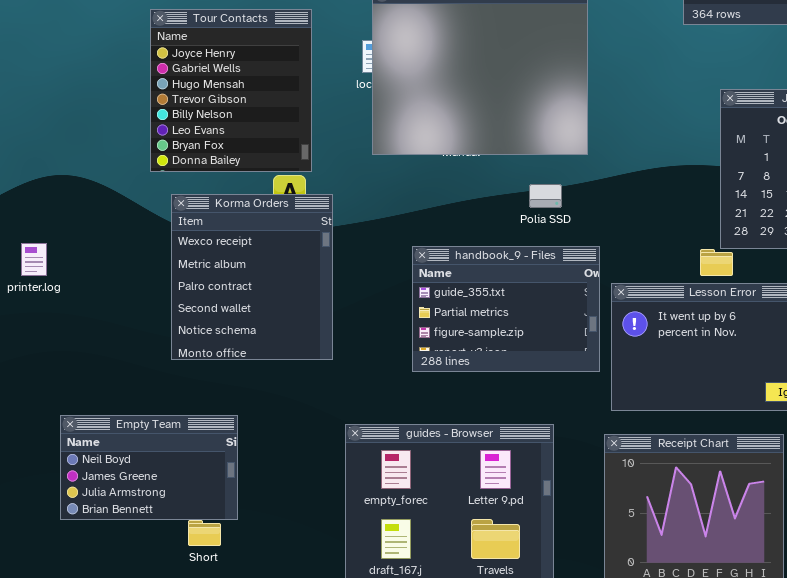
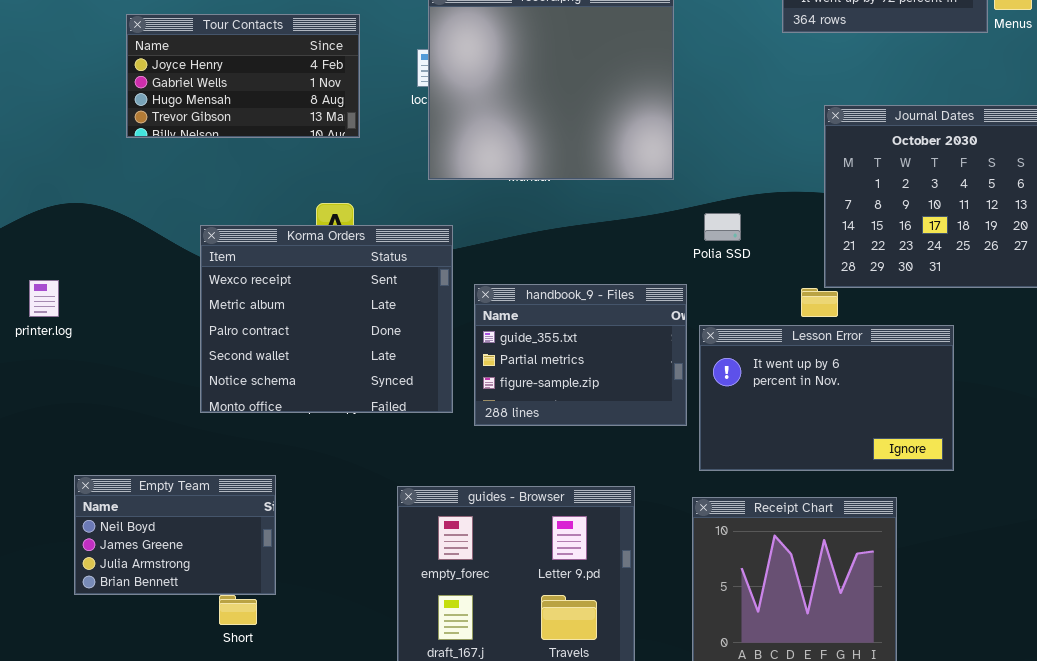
Tour Contacts: [150,9,312,172] -> [126,14,360,138], resized
Polia SSD: [529,184,562,208] -> [704,213,741,241], moved
Korma Orders: [171,194,333,360] -> [200,225,453,413], resized

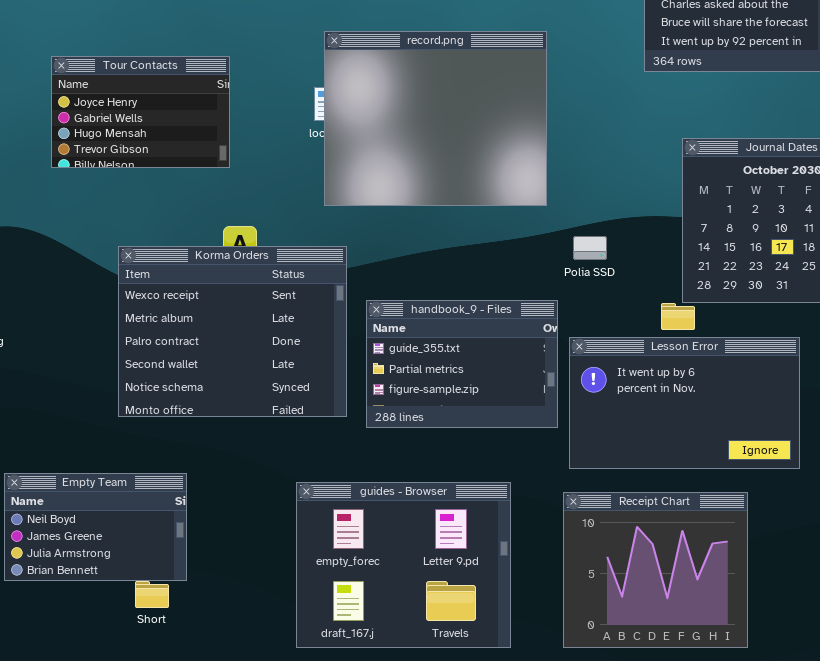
Tour Contacts: [126,14,360,138] -> [51,56,230,168], resized

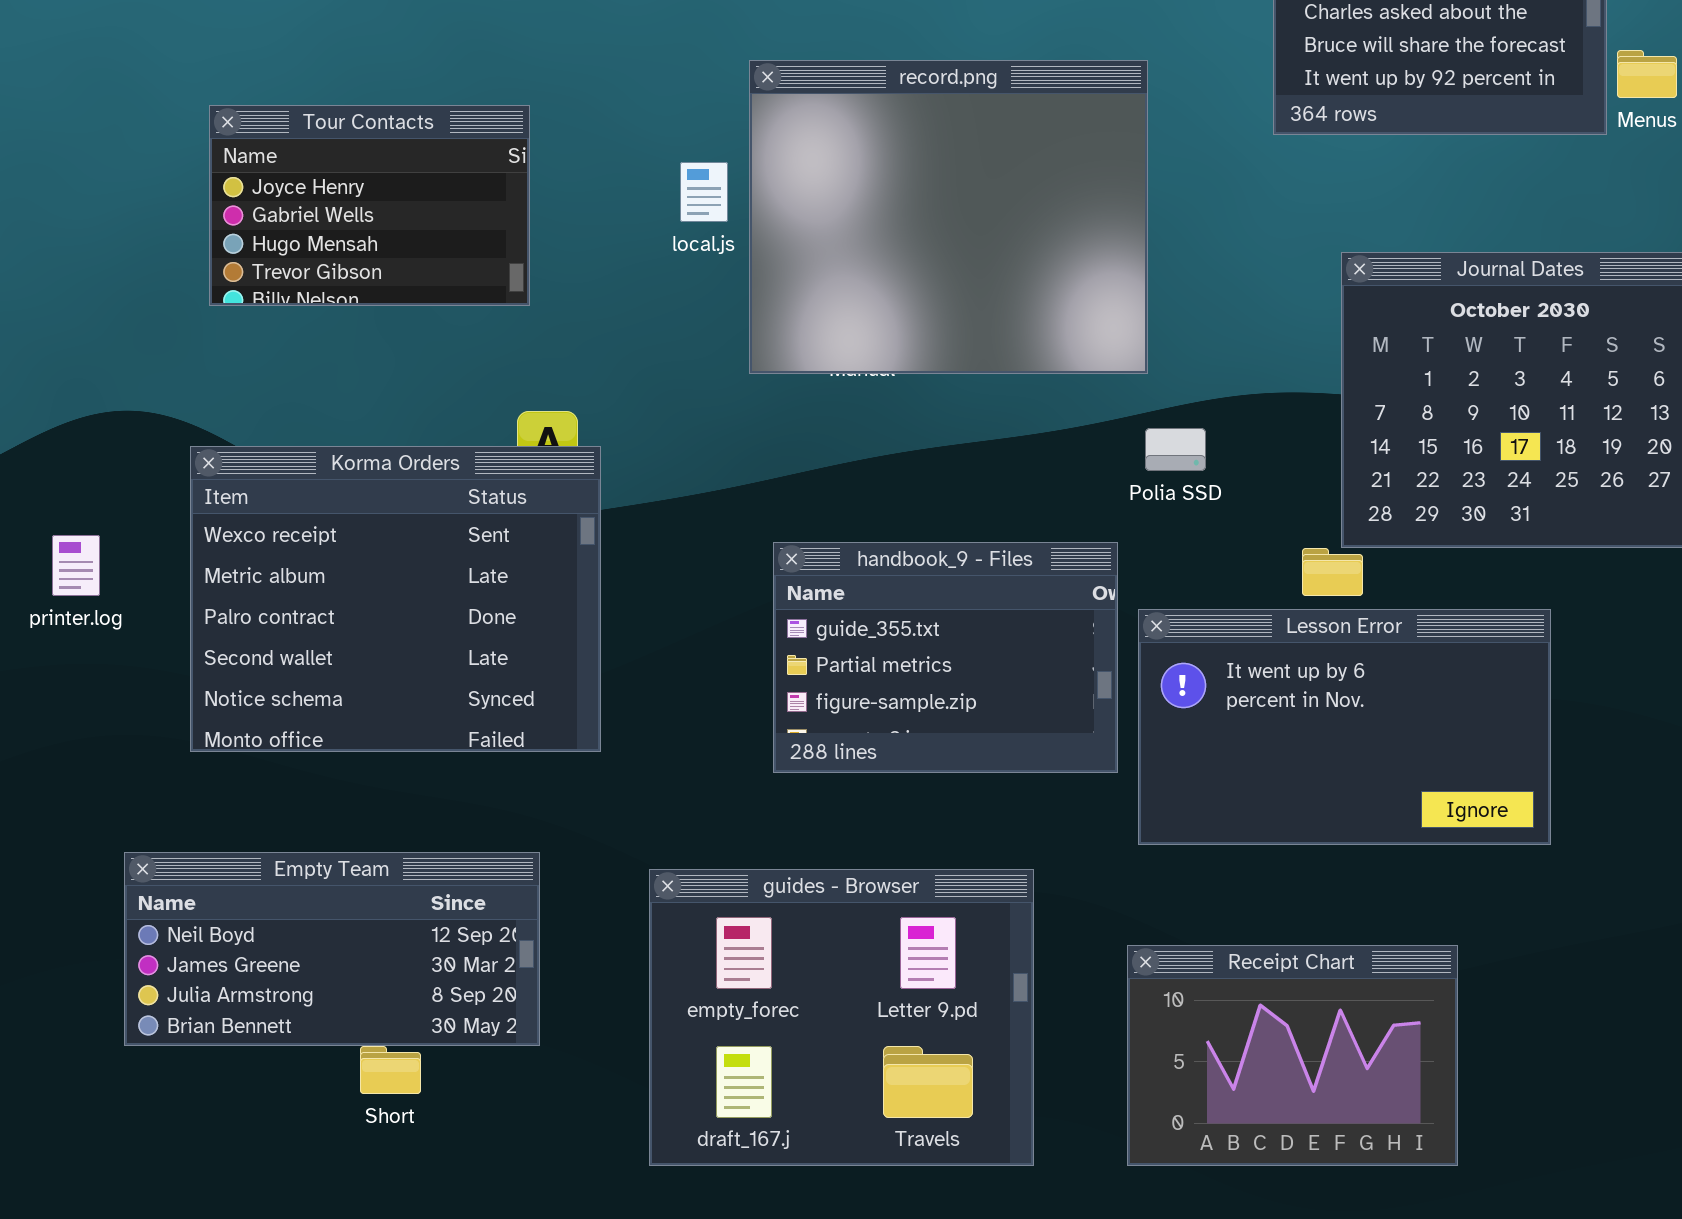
record.png: [324,31,547,206] -> [749,60,1148,374], moved
Korma Orders: [118,246,347,417] -> [190,446,601,752], moved
Empty Team: [4,473,187,581] -> [124,852,540,1046], resized
Receipt Chart: [563,492,748,648] -> [1127,945,1458,1166], resized

